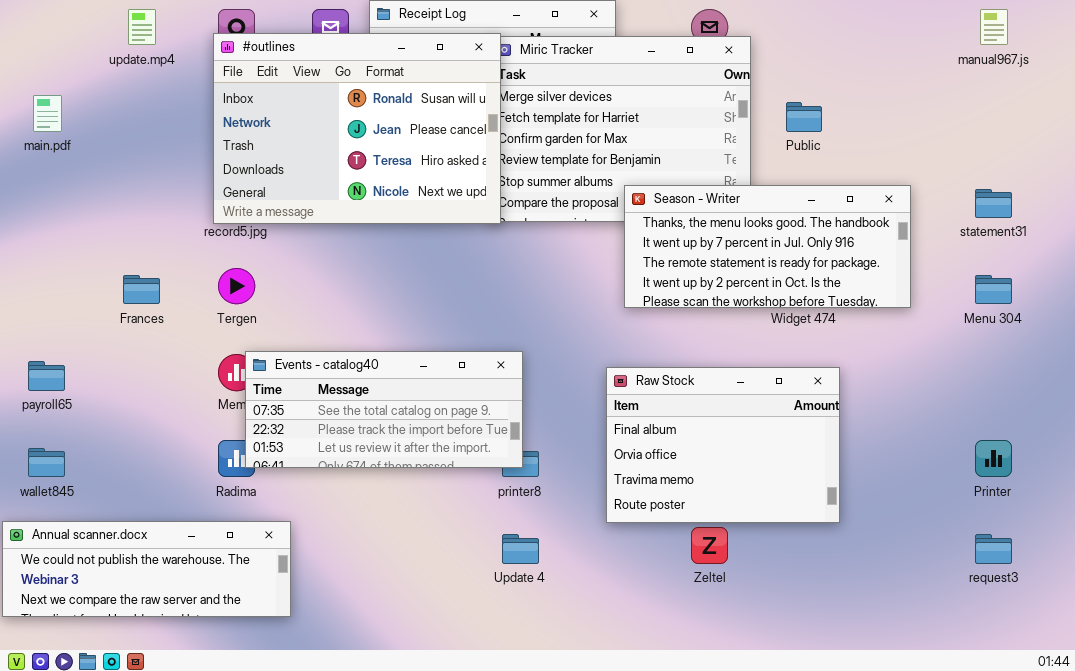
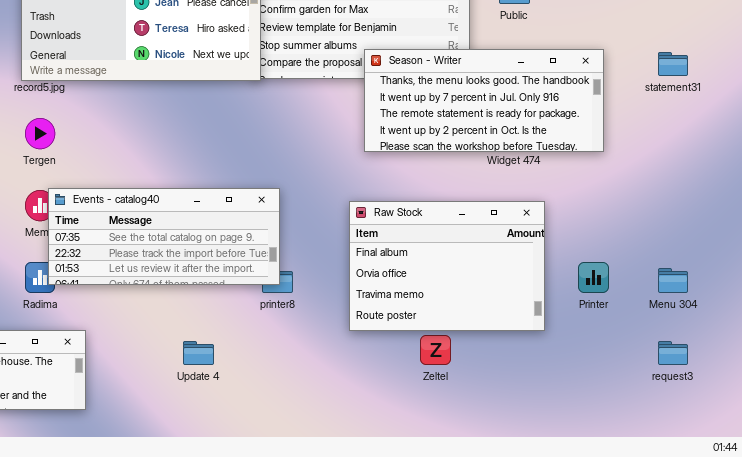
Menu 304: [975,275,1012,304] -> [658,268,688,293], moved
Printer: [975,440,1012,477] -> [578,262,609,293], moved
Update 4: [502,534,539,564] -> [183,341,214,365], moved

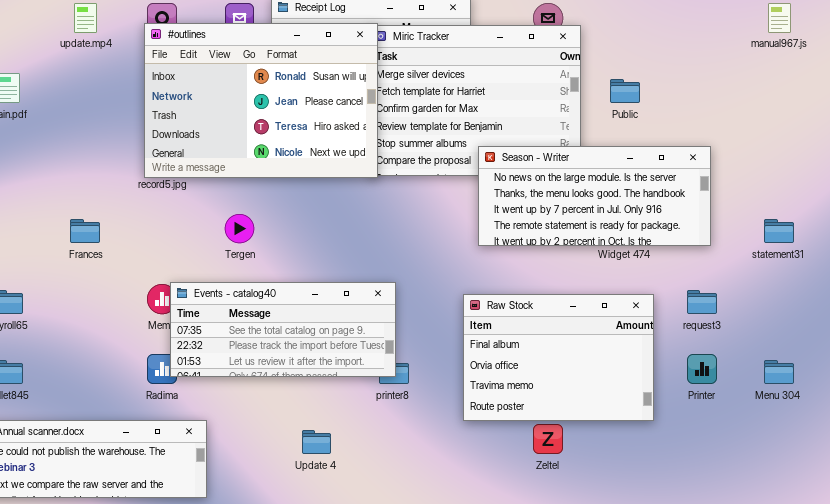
Season - Writer: [364,49,604,152] -> [478,146,711,246], scrolled up 1 row
statement31: [658,52,688,76] -> [764,219,794,243], moved
Tergen: [25,118,55,149] -> [225,214,254,243], moved
request3: [658,341,688,365] -> [687,290,717,314], moved

